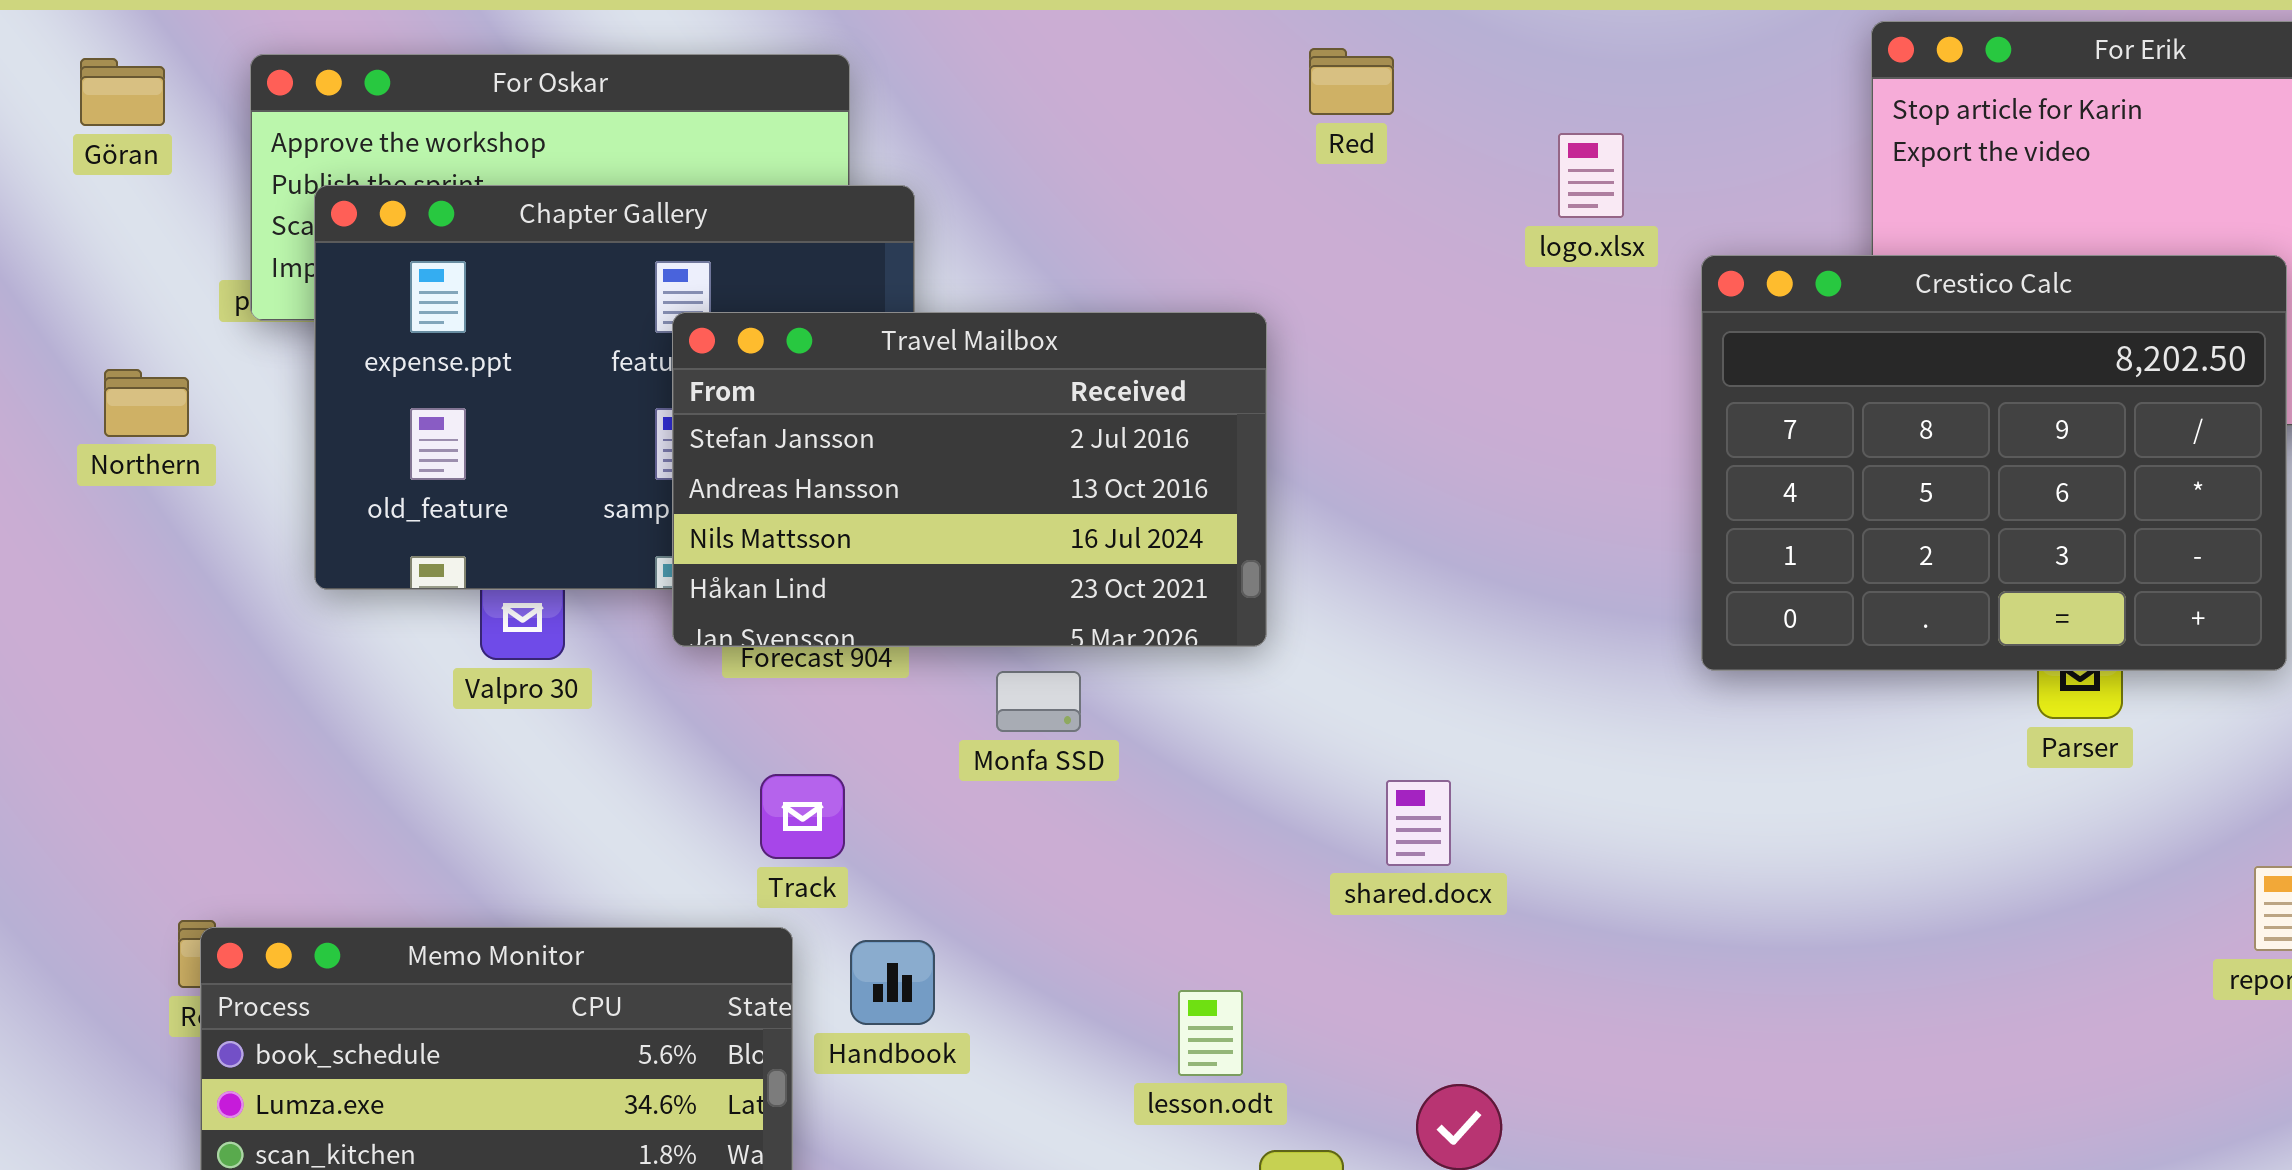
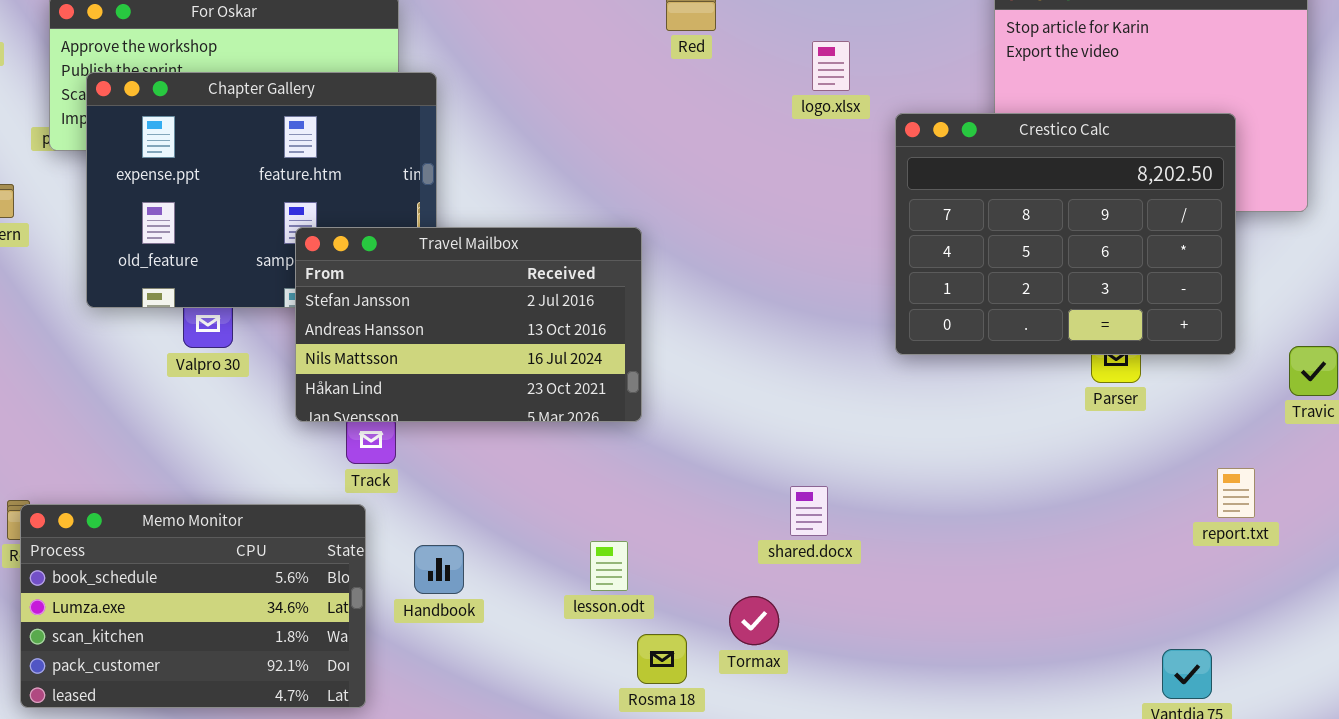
Travel Mailbox: [672,312,1267,647] -> [295,227,642,422], moved
shared.docx: [1386,780,1451,866] -> [790,486,828,536], moved
Handbook: [850,940,935,1025] -> [414,545,464,594], moved

